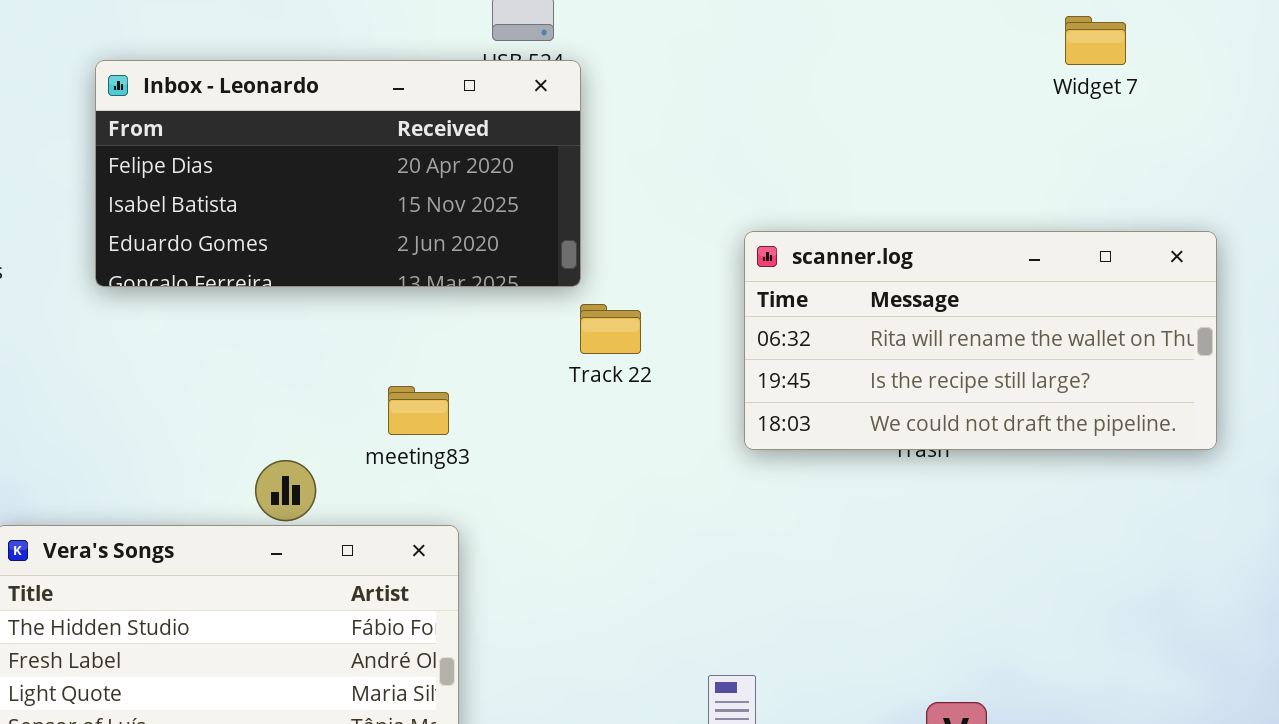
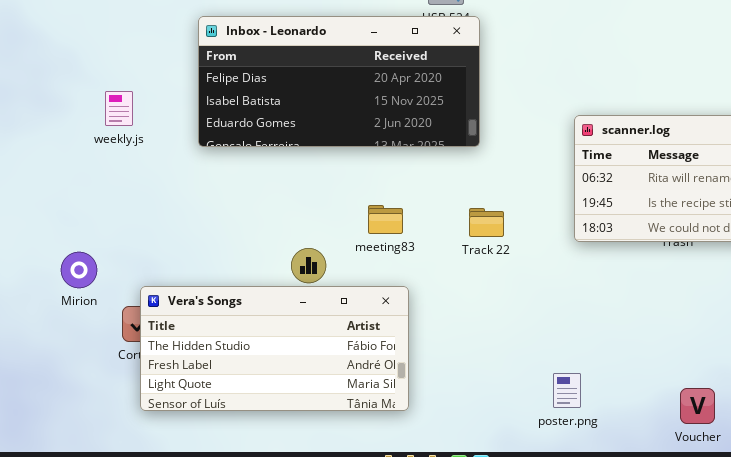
Track 22: [580,304,641,354] -> [469,208,504,237], moved

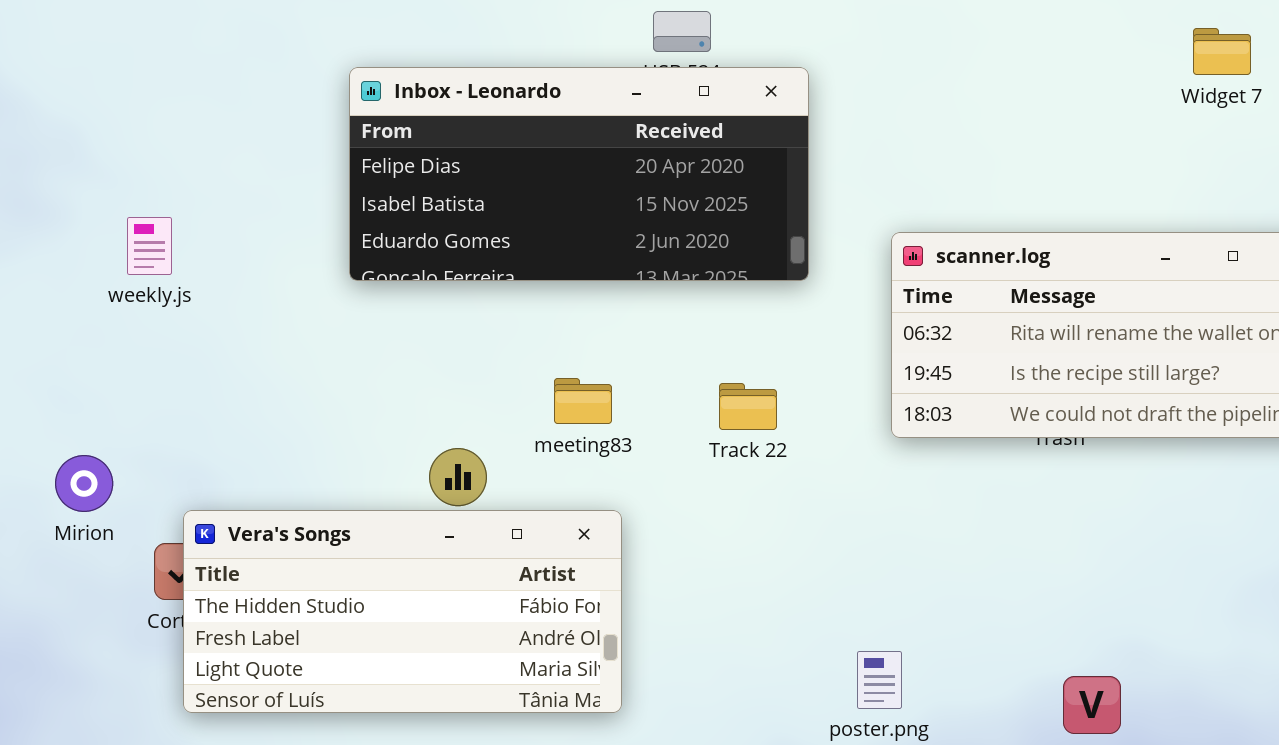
Inbox - Leonardo: [198,16,480,147] -> [349,67,809,281], moved
weekly.js: [105,91,133,126] -> [127,217,172,275], moved

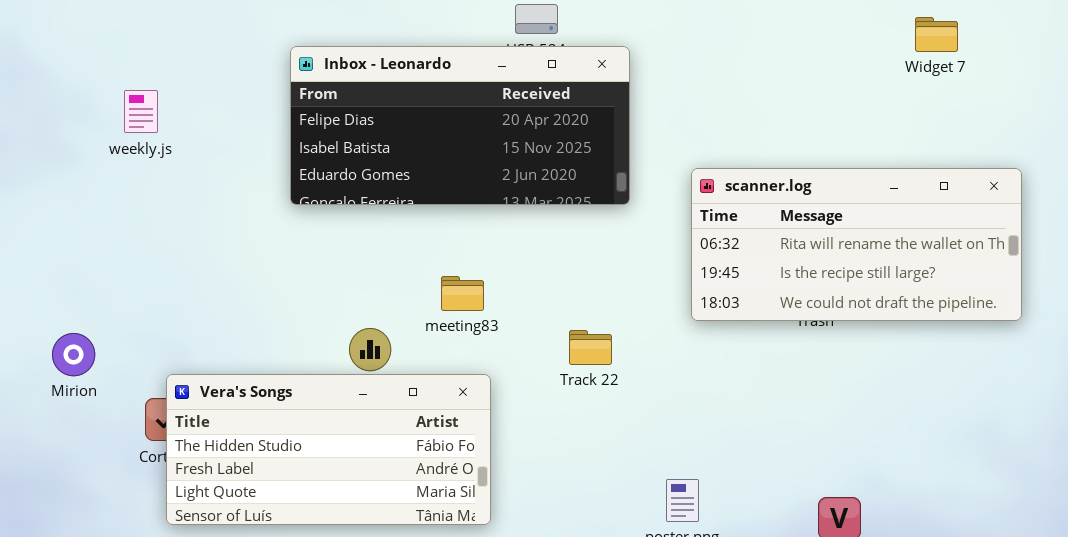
weekly.js: [127,217,172,275] -> [124,90,158,133], moved
Track 22: [719,383,777,430] -> [569,330,612,365], moved
Mirion: [55,455,113,512] -> [52,333,95,376], moved

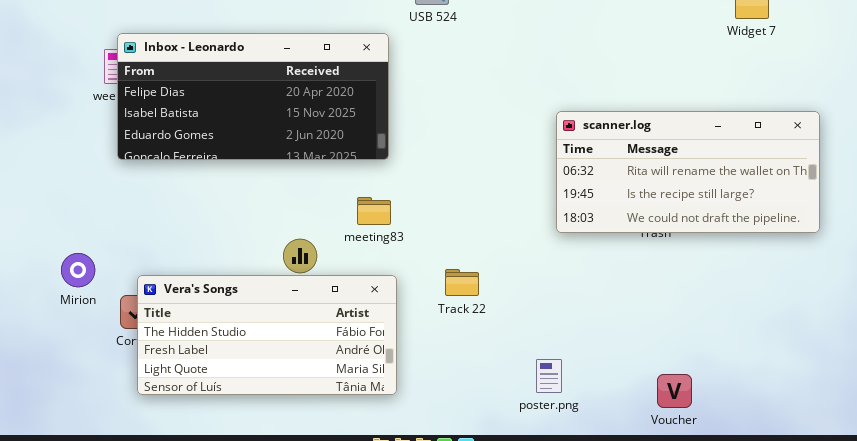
Inbox - Leonardo: [290,46,630,205] -> [117,33,389,160], moved
Track 22: [569,330,612,365] -> [445,269,479,296], moved
Mirion: [52,333,95,376] -> [61,253,95,287], moved

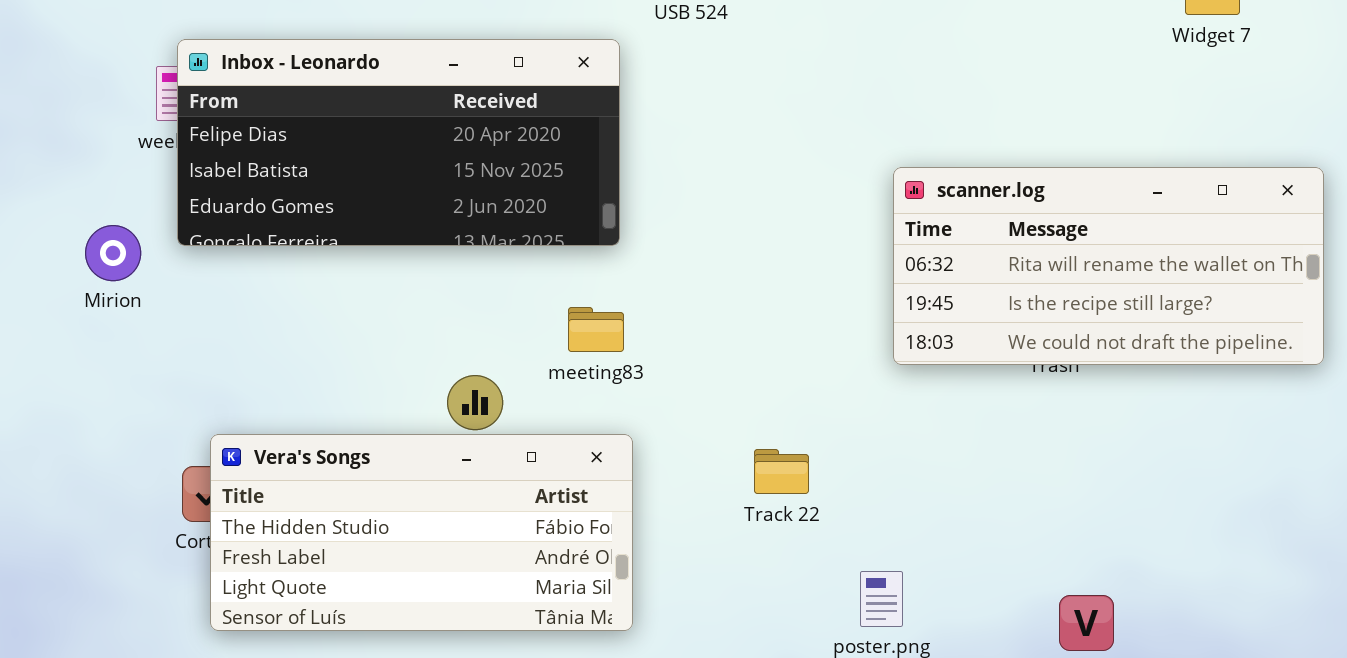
Mirion: [61,253,95,287] -> [85,225,141,281], moved
Track 22: [445,269,479,296] -> [754,449,809,494], moved

